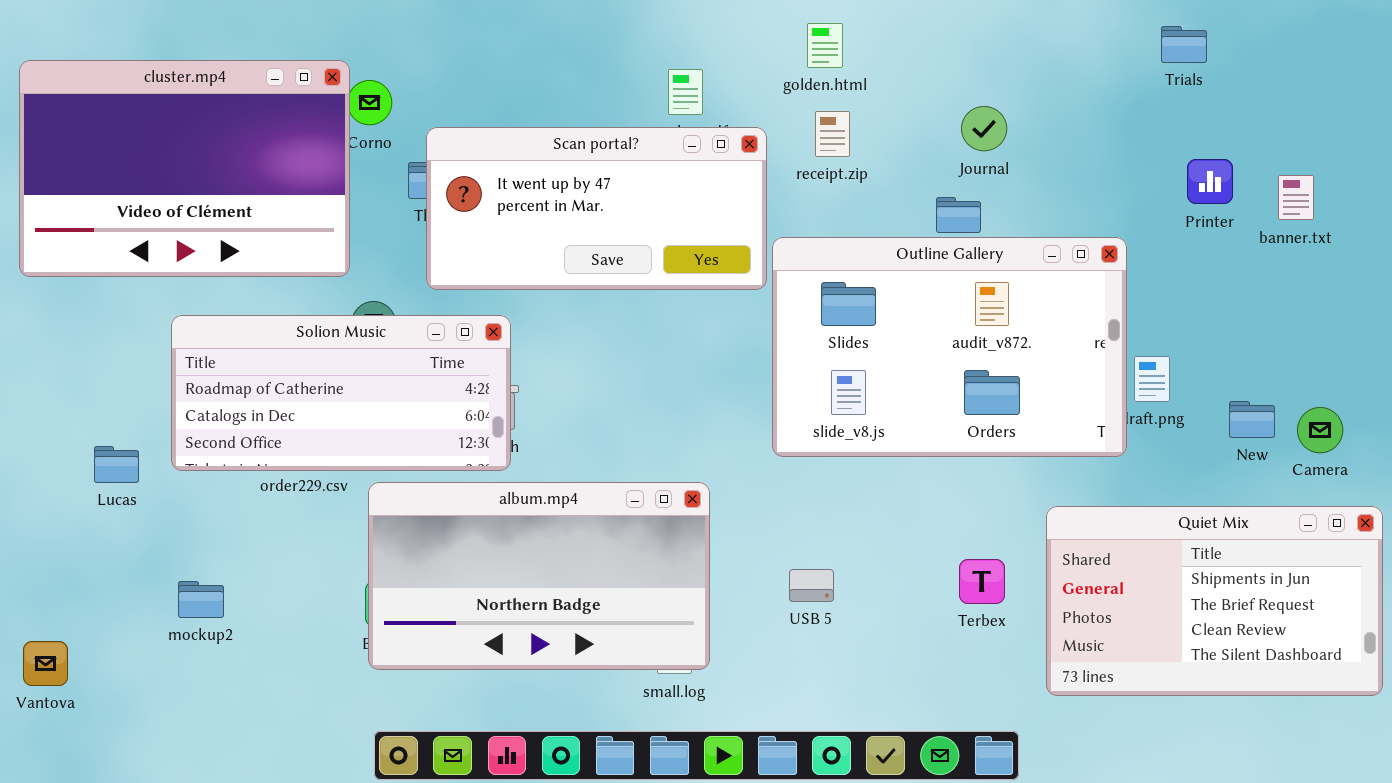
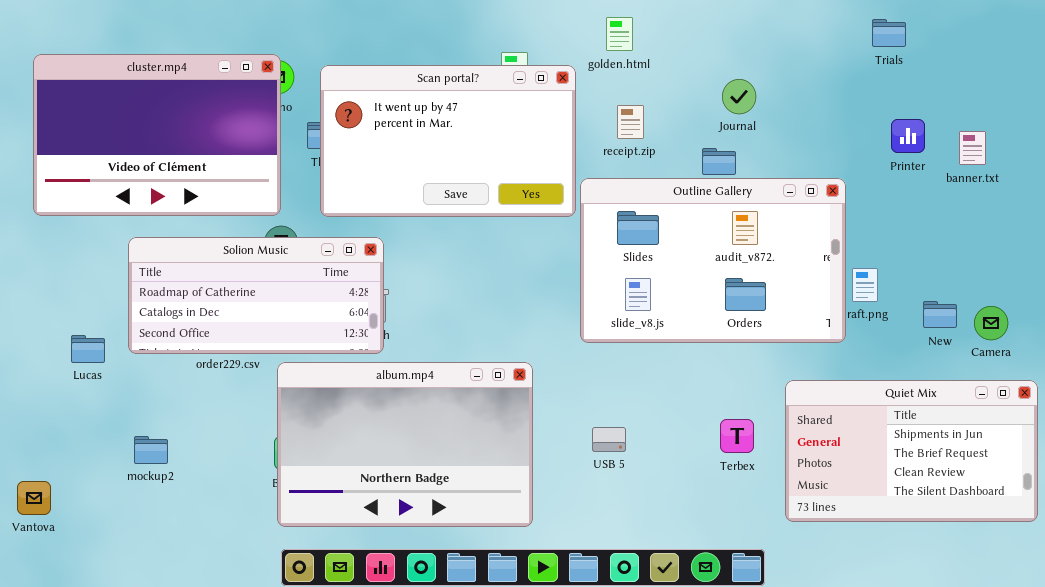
cluster.mp4: [19,60,350,277] -> [33,54,281,216], moved
receipt.zip: [815,111,850,157] -> [617,105,644,139], moved
Scan portal?: [426,127,767,290] -> [320,65,576,217], resized
album.mp4: [368,482,710,670] -> [277,362,533,527], resized

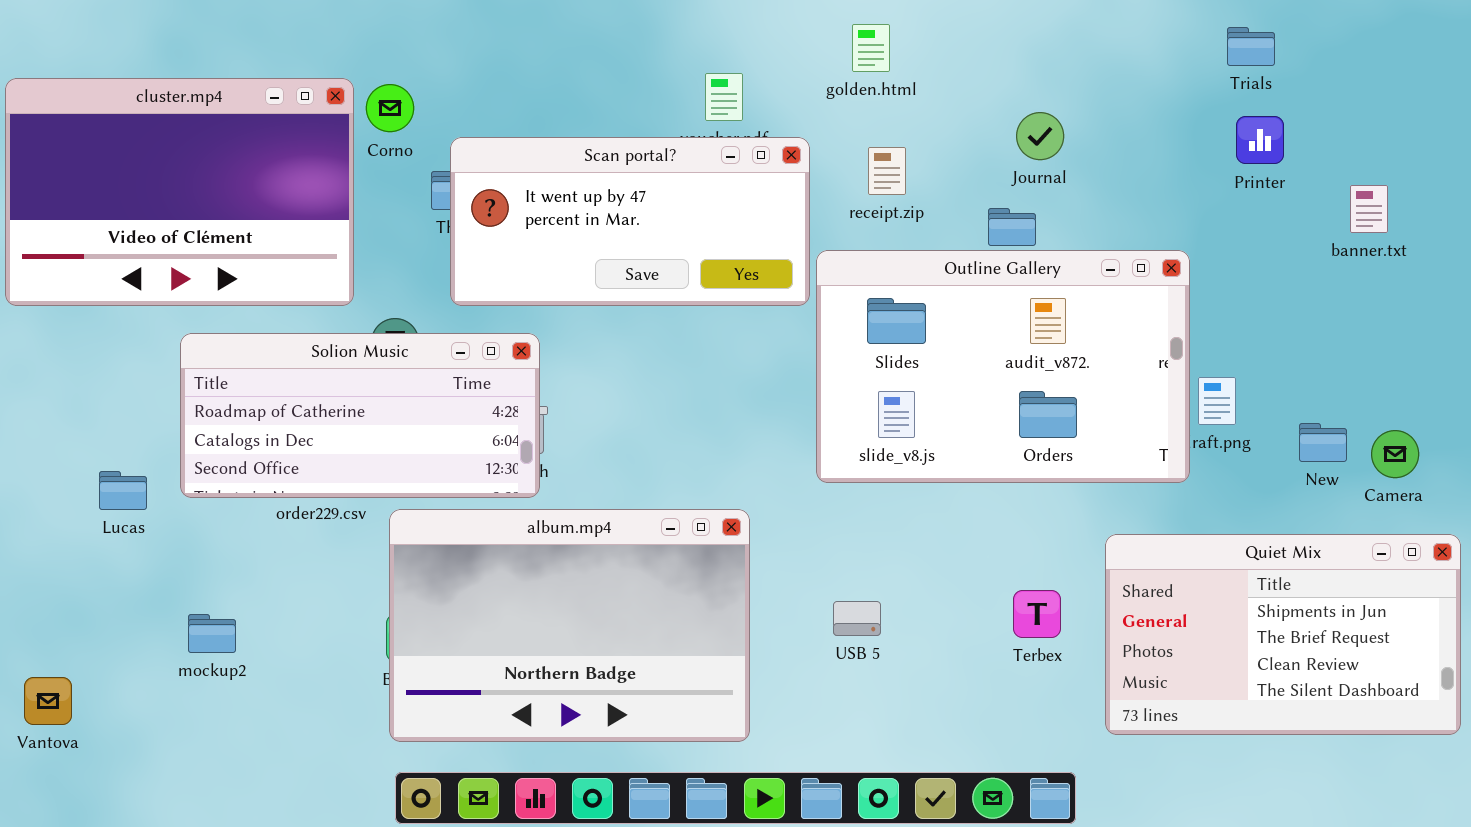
cluster.mp4: [33,54,281,216] -> [5,78,354,306], moved
Scan portal?: [320,65,576,217] -> [450,137,810,306], resized
Printer: [891,119,925,153] -> [1236,116,1284,164], moved

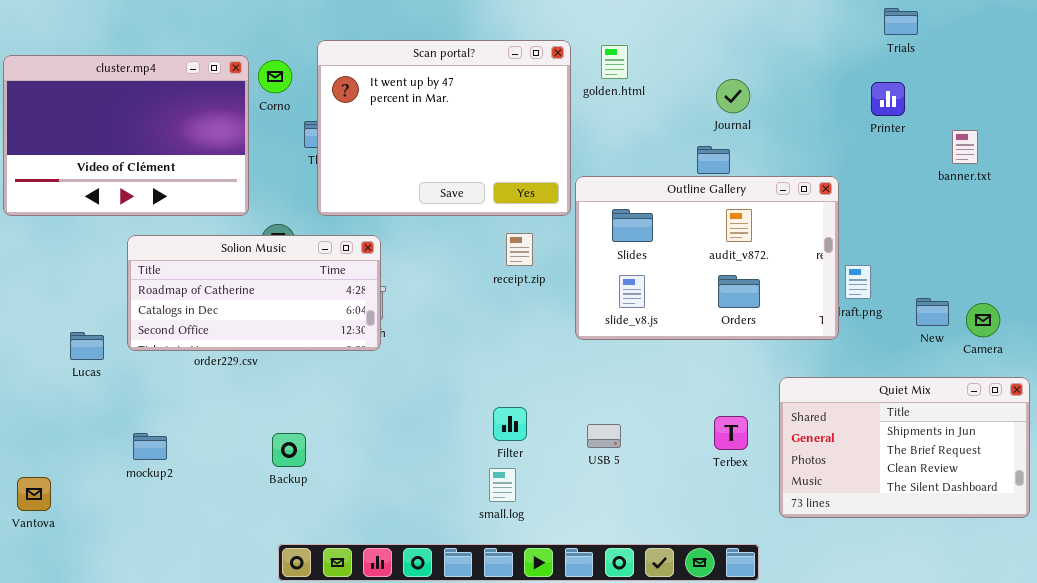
golden.html: [852,24,890,72] -> [601,45,628,79], moved
Trials: [1227,27,1275,66] -> [884,8,918,35], moved
Scan portal?: [450,137,810,306] -> [317,40,571,216], resized
receipt.zip: [868,147,906,195] -> [506,233,533,266], moved
album.mp4: [389,509,750,742] -> none, closed

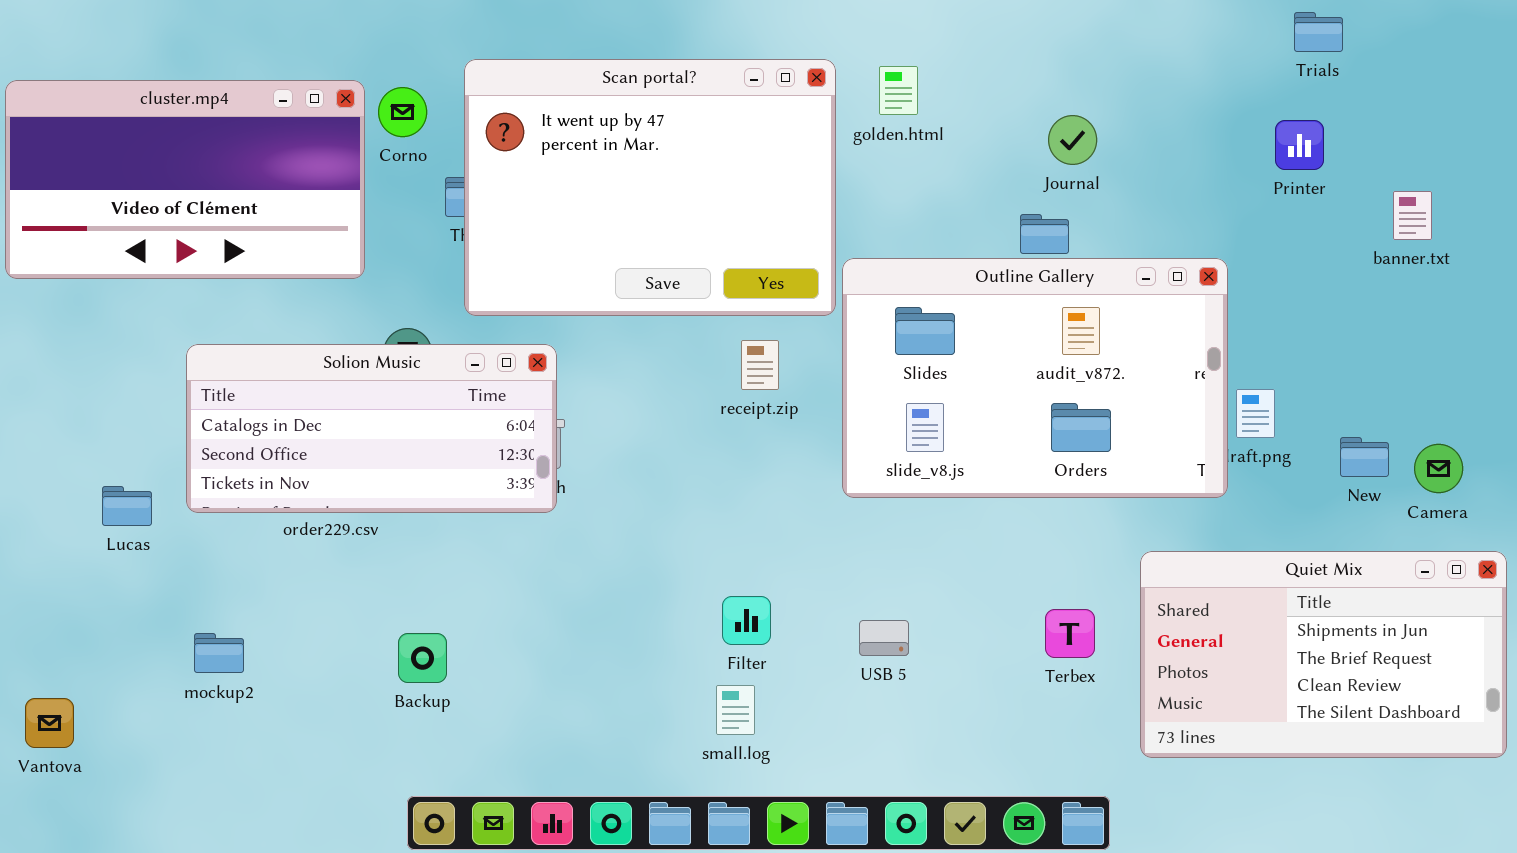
cluster.mp4: [3,55,249,216] -> [5,80,365,279], resized
Solion Music: [127,235,381,351] -> [186,344,557,513], scrolled down 1 row

